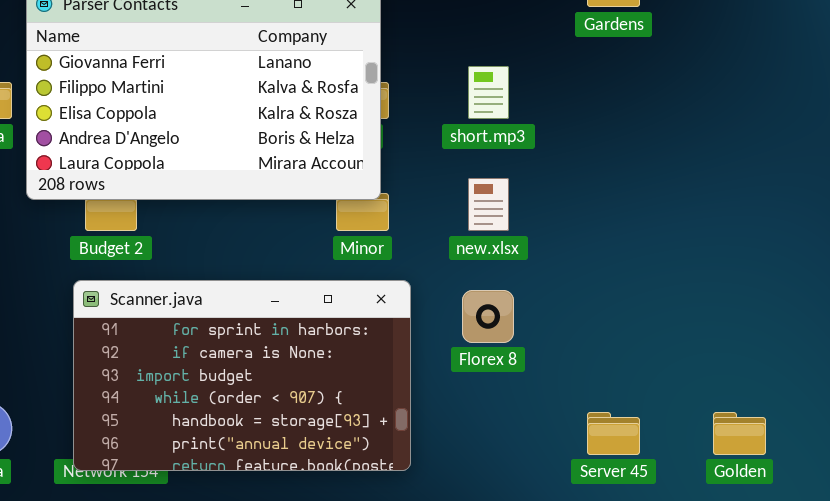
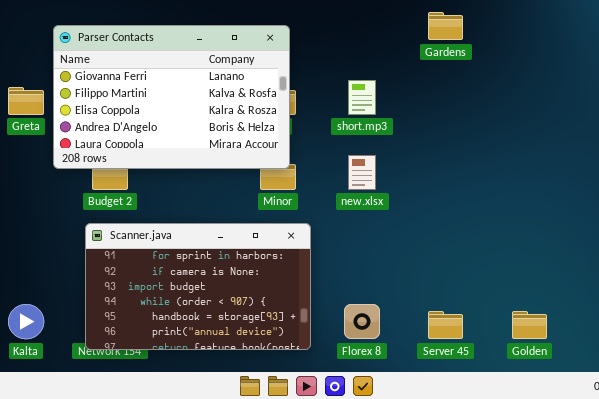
Florex 8: [462,290,514,343] -> [344,304,380,339], moved

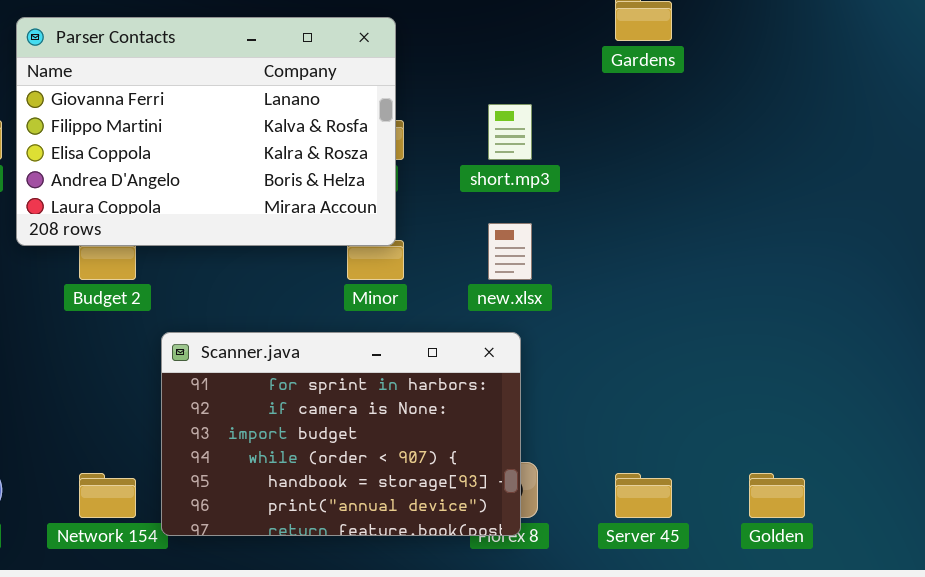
Scanner.java: [85,223,311,350] -> [161,332,521,536], moved

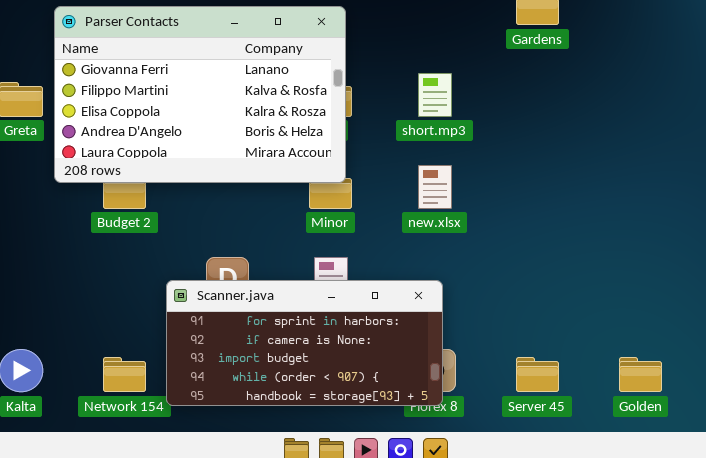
Scanner.java: [161,332,521,536] -> [166,280,443,406], resized

